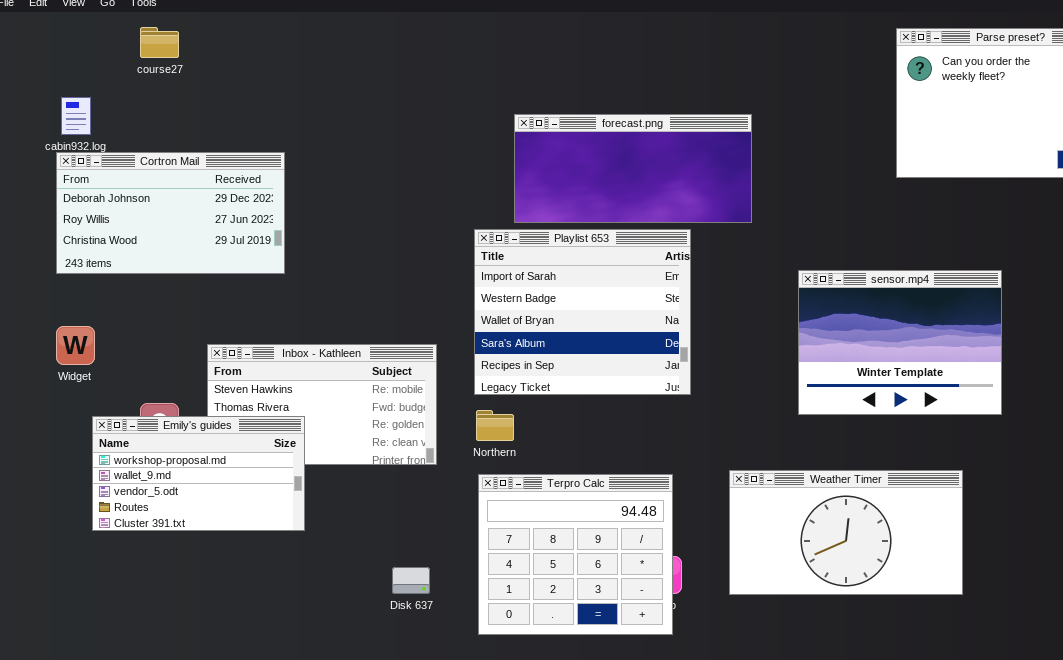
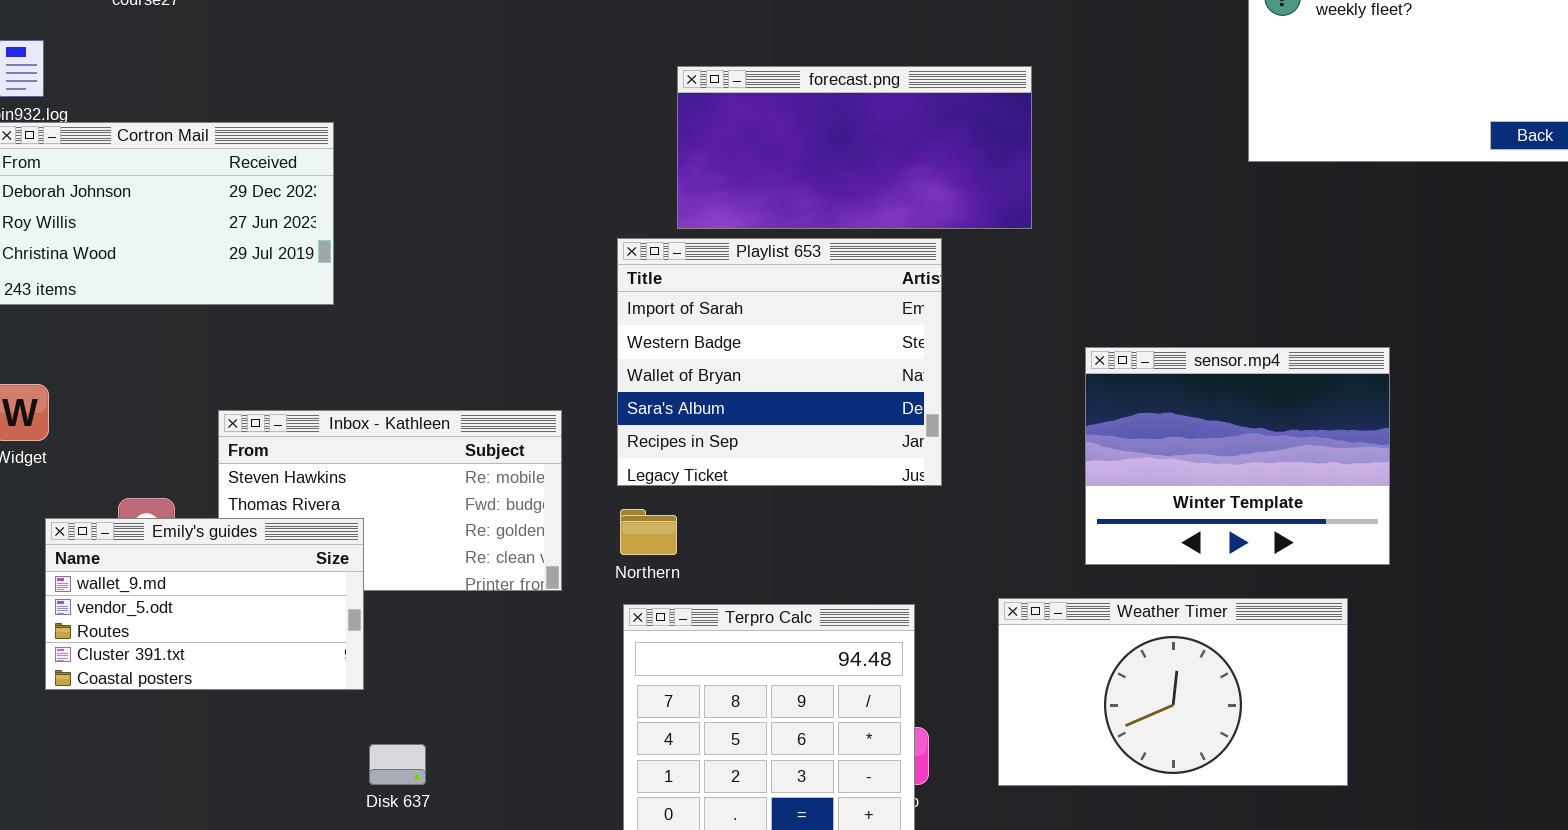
sensor.mp4: [798,270,1002,415] -> [1085,347,1390,565], moved
Emily's guides: [92,416,305,531] -> [45,518,364,690], scrolled down 1 row
Disk 637: [392,567,430,594] -> [369,744,426,785], moved

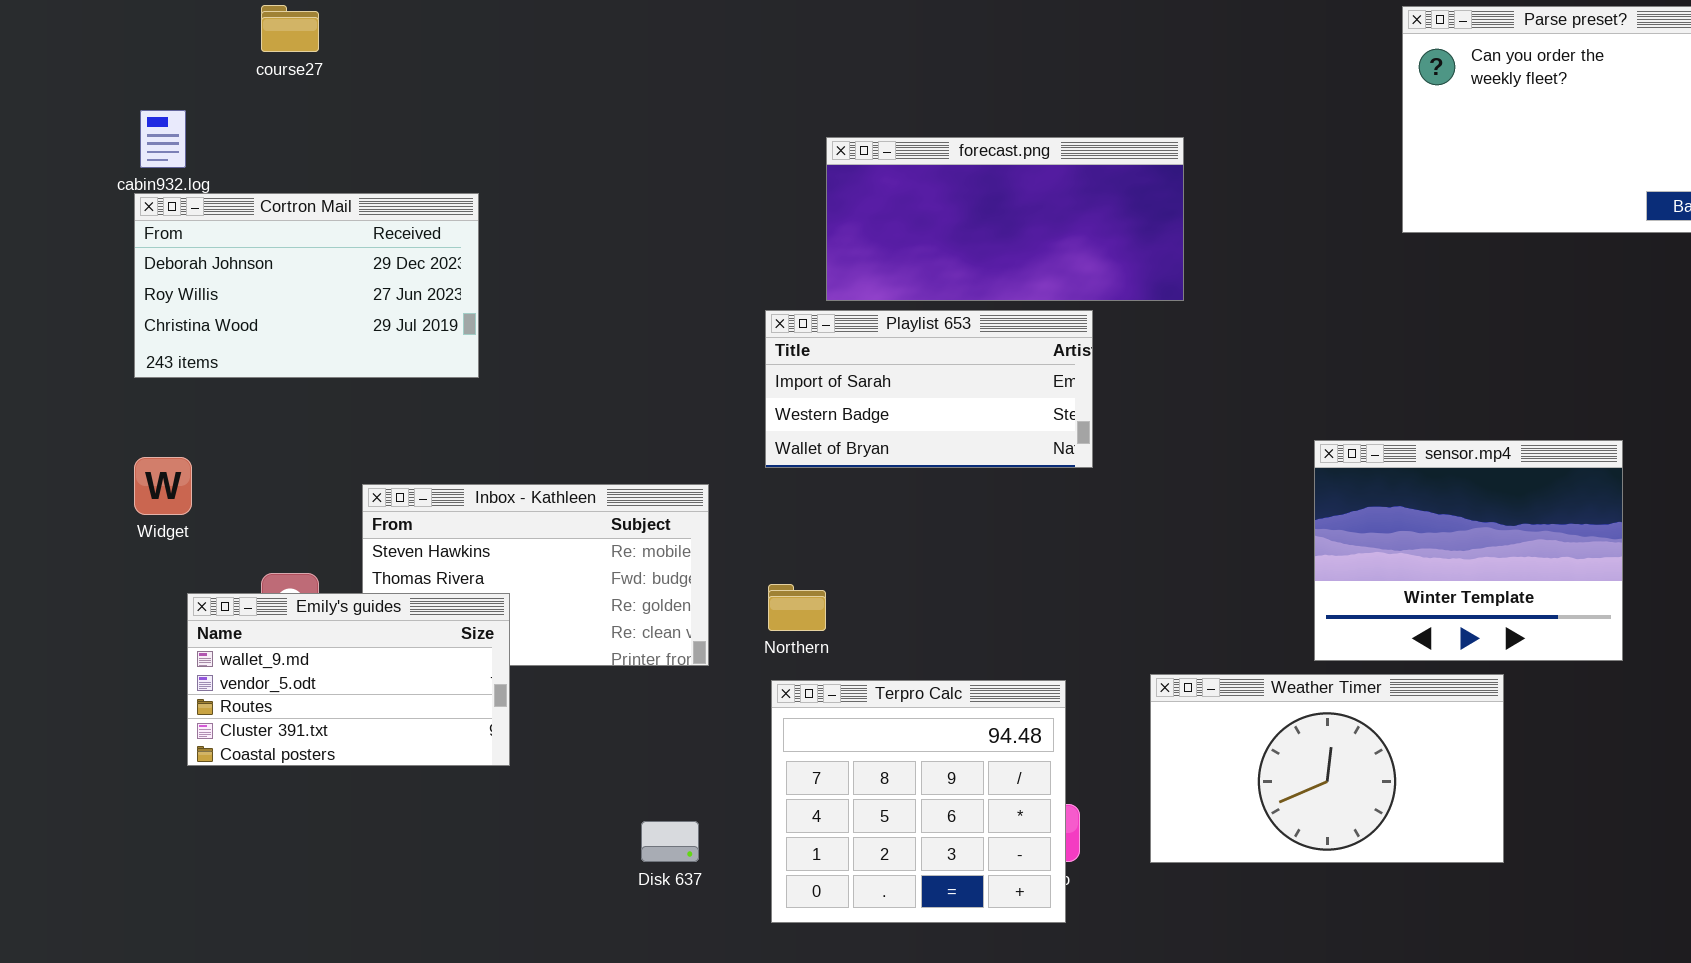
Playlist 653: [617,238,942,486] -> [765,310,1093,468], resized
sensor.mp4: [1085,347,1390,565] -> [1314,440,1623,661], moved
Disk 637: [369,744,426,785] -> [641,821,699,862], moved

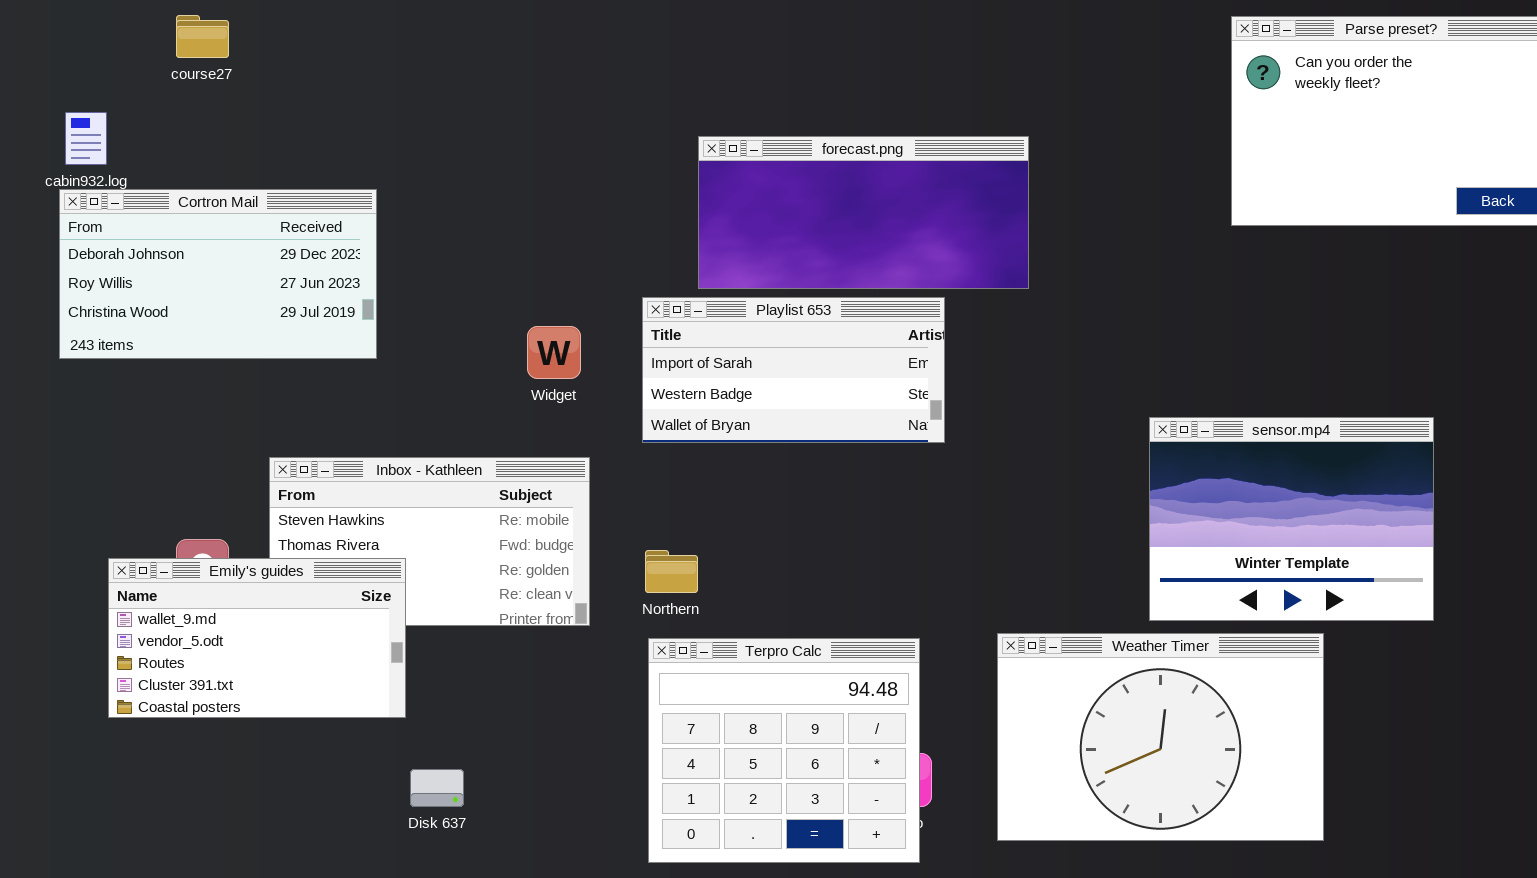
Widget: [134,457,192,515] -> [527,326,581,379], moved
Weather Timer: [1150,674,1504,863] -> [997,633,1324,841], resized
Disk 637: [641,821,699,862] -> [410,769,464,807], moved

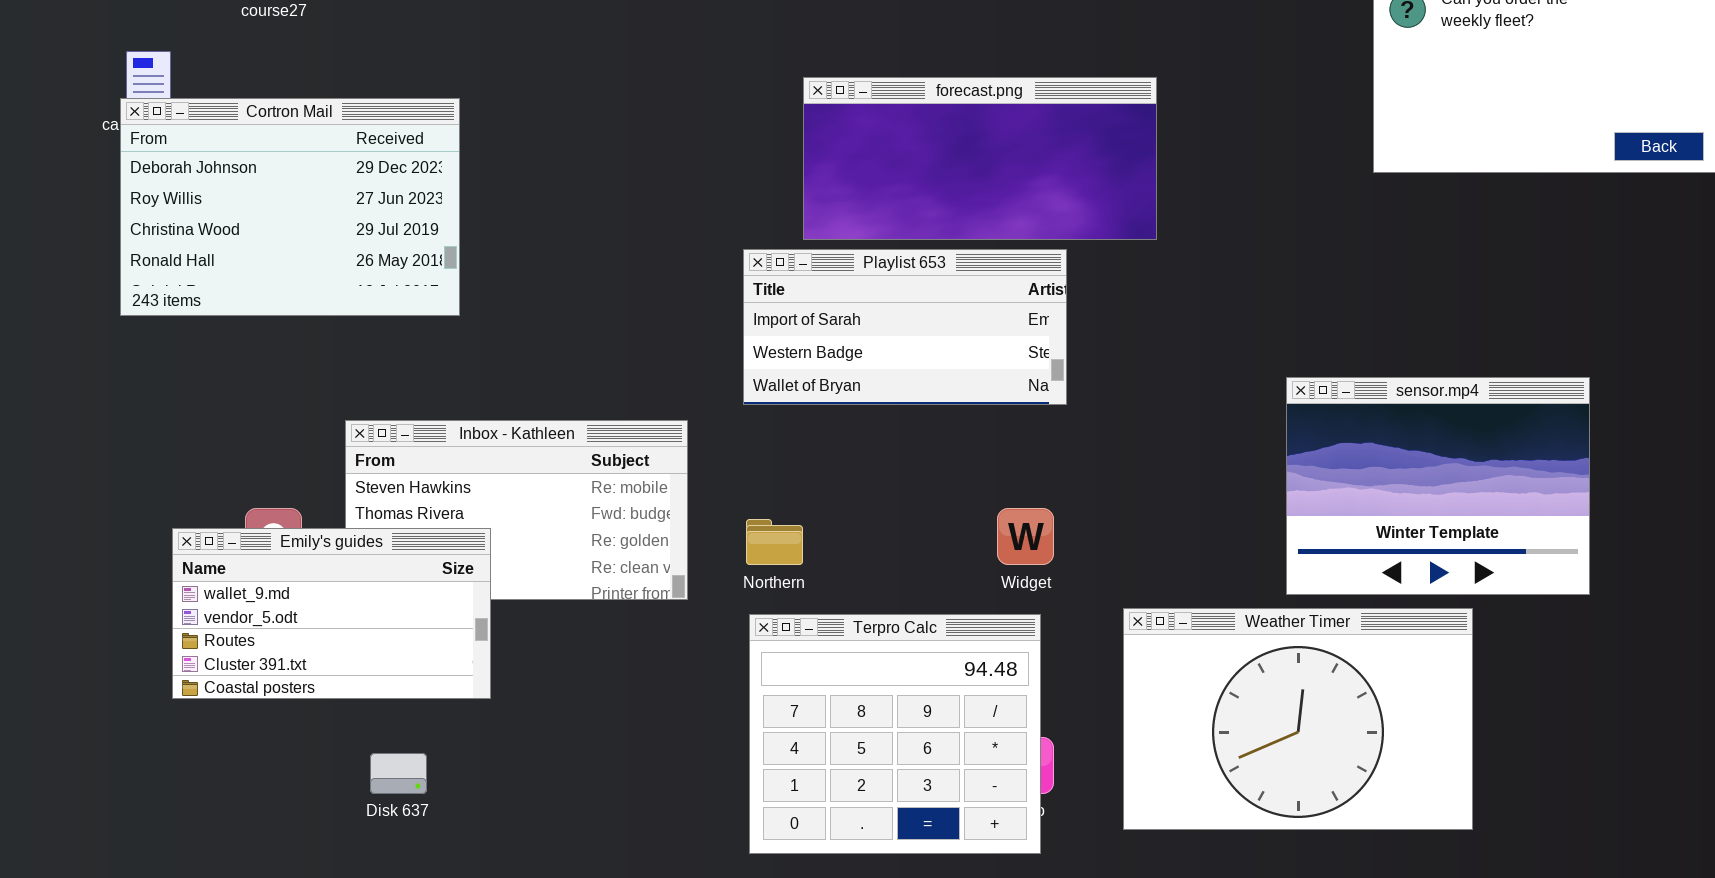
Cortron Mail: [59,189,377,359] -> [120,98,460,316], resized
Widget: [527,326,581,379] -> [997,508,1054,565], moved
Disk 637: [410,769,464,807] -> [370,753,427,794], moved

